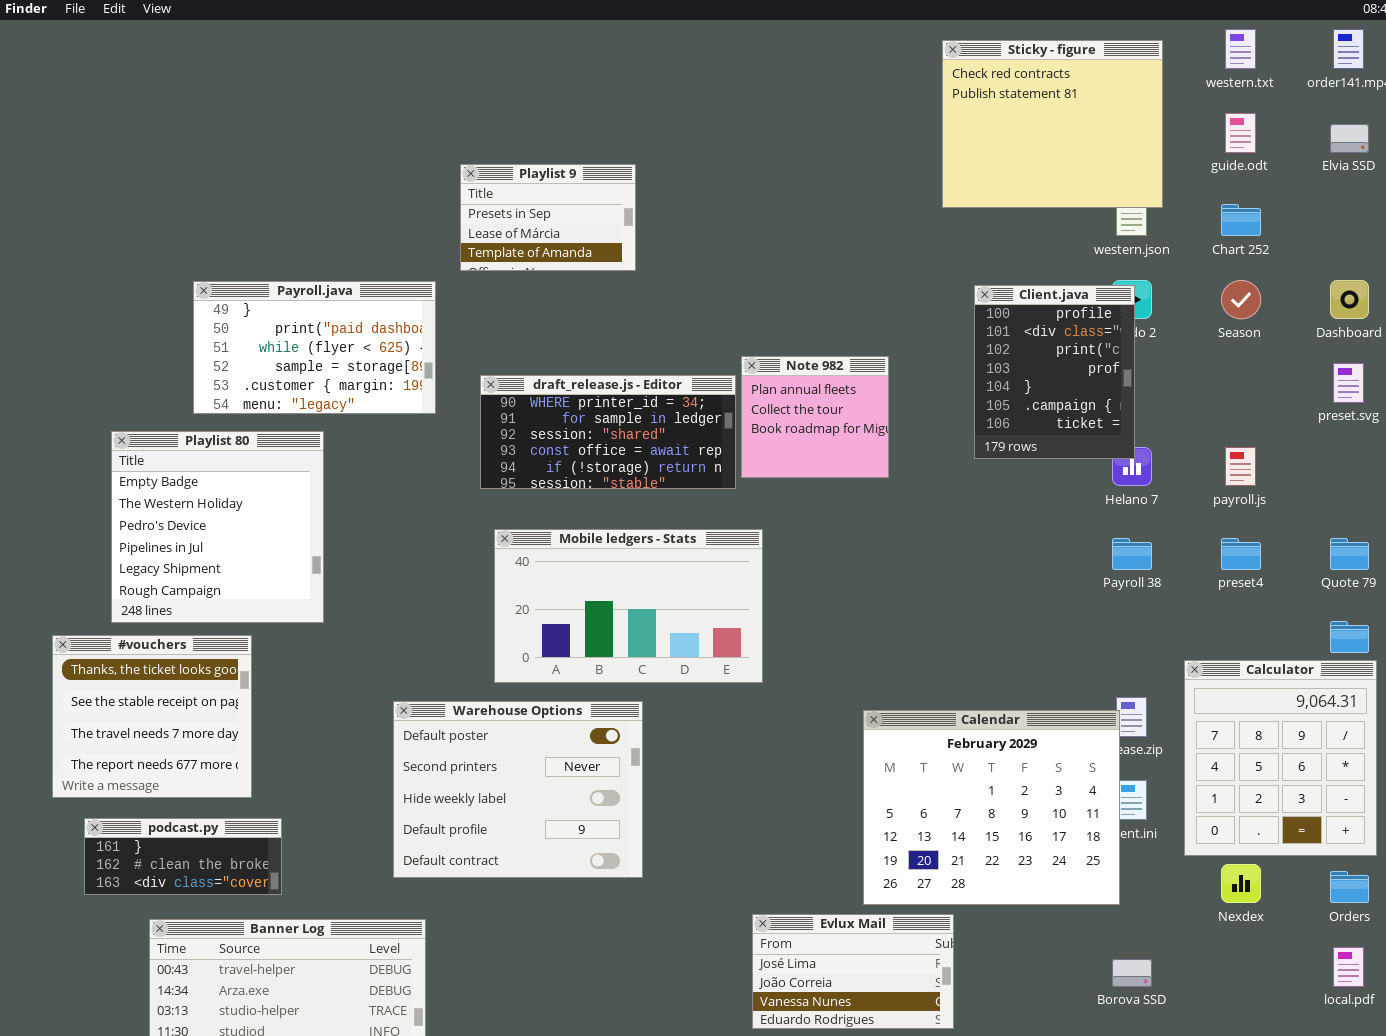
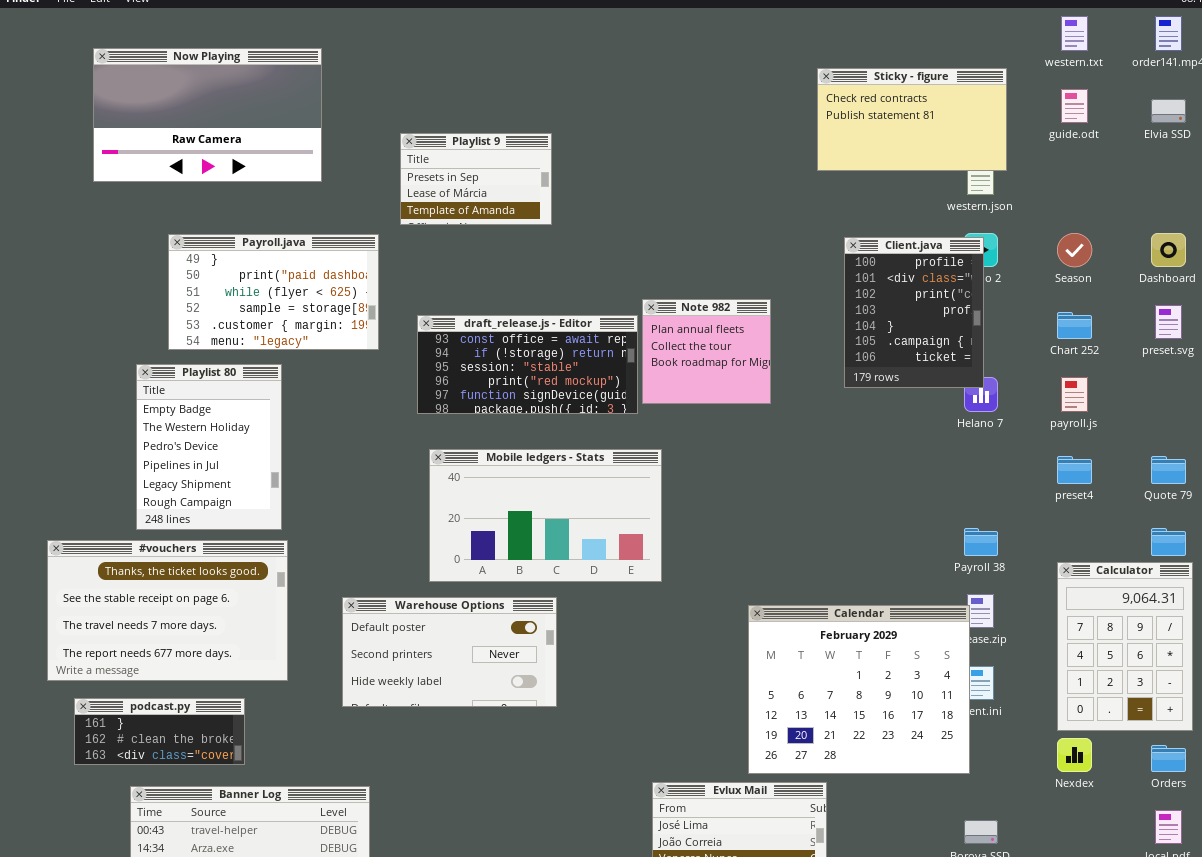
Sticky - figure: [942,40,1163,208] -> [817,68,1007,171], resized
Now Playing: none -> [93,48,322,182], opened
Chart 252: [1221,204,1261,236] -> [1057,312,1092,339], moved
draft_release.js - Editor: [480,375,736,489] -> [417,315,638,414], scrolled down 3 rows
Playlist 80: [111,431,324,623] -> [136,364,282,530], resized
Payroll 38: [1112,538,1152,570] -> [964,528,998,556], moved
#vouchers: [52,635,252,798] -> [47,540,288,681], resized
Calculator: [1184,660,1377,856] -> [1057,562,1193,731], resized
Warehouse Options: [393,701,643,878] -> [342,597,557,707], resized

